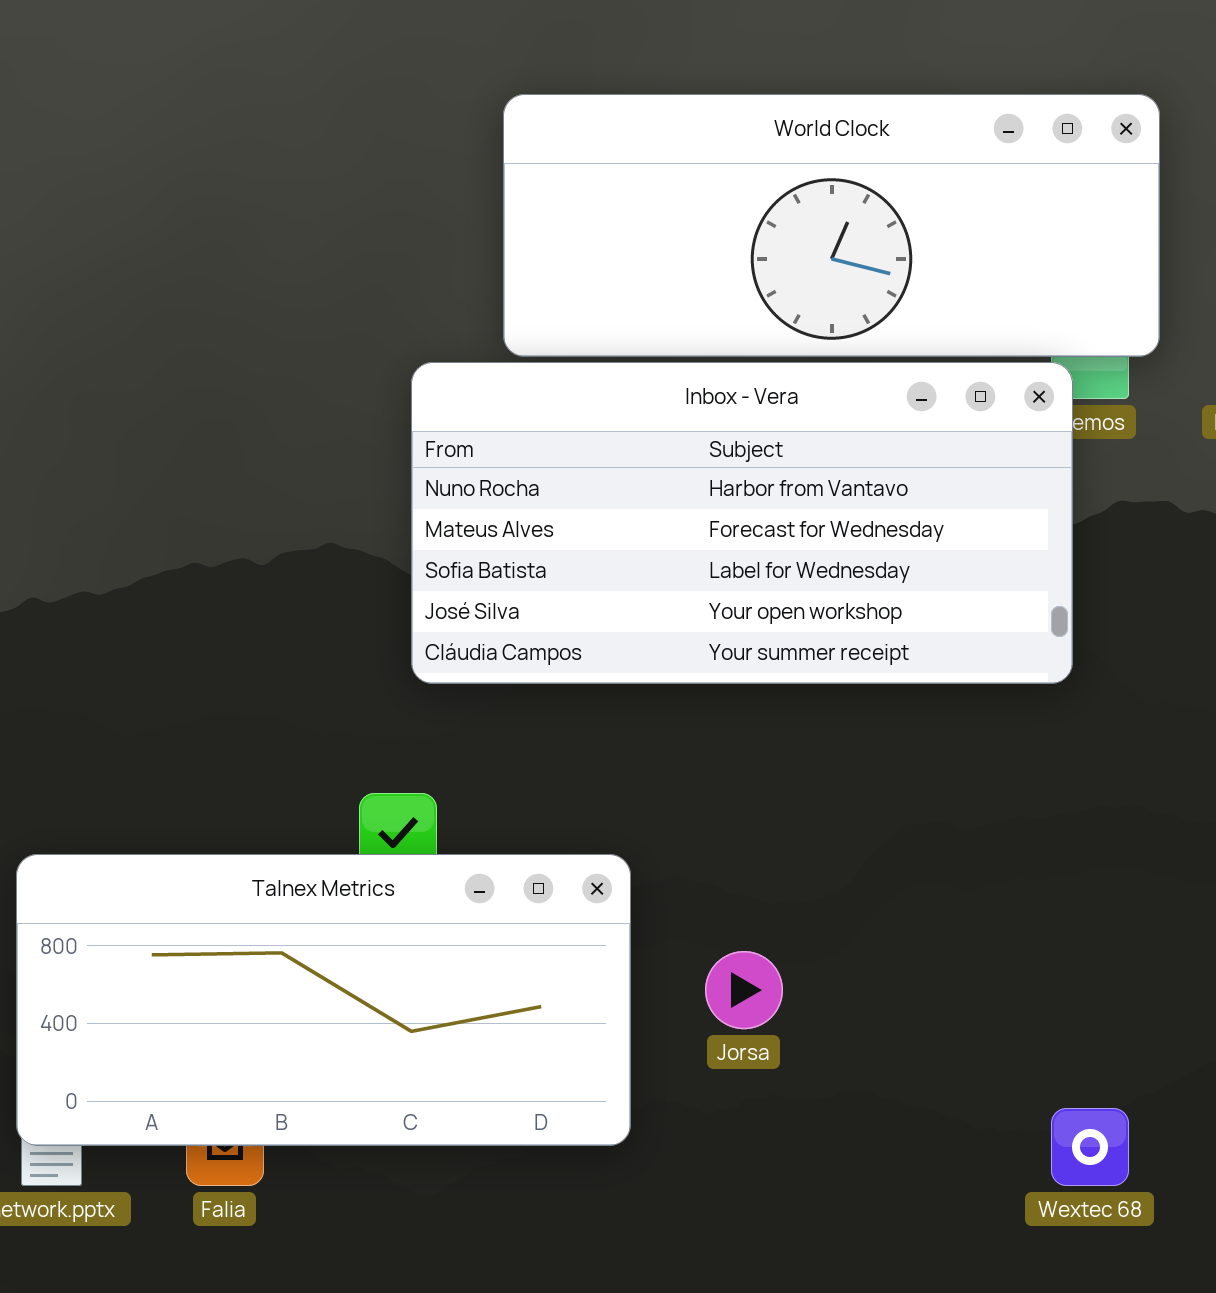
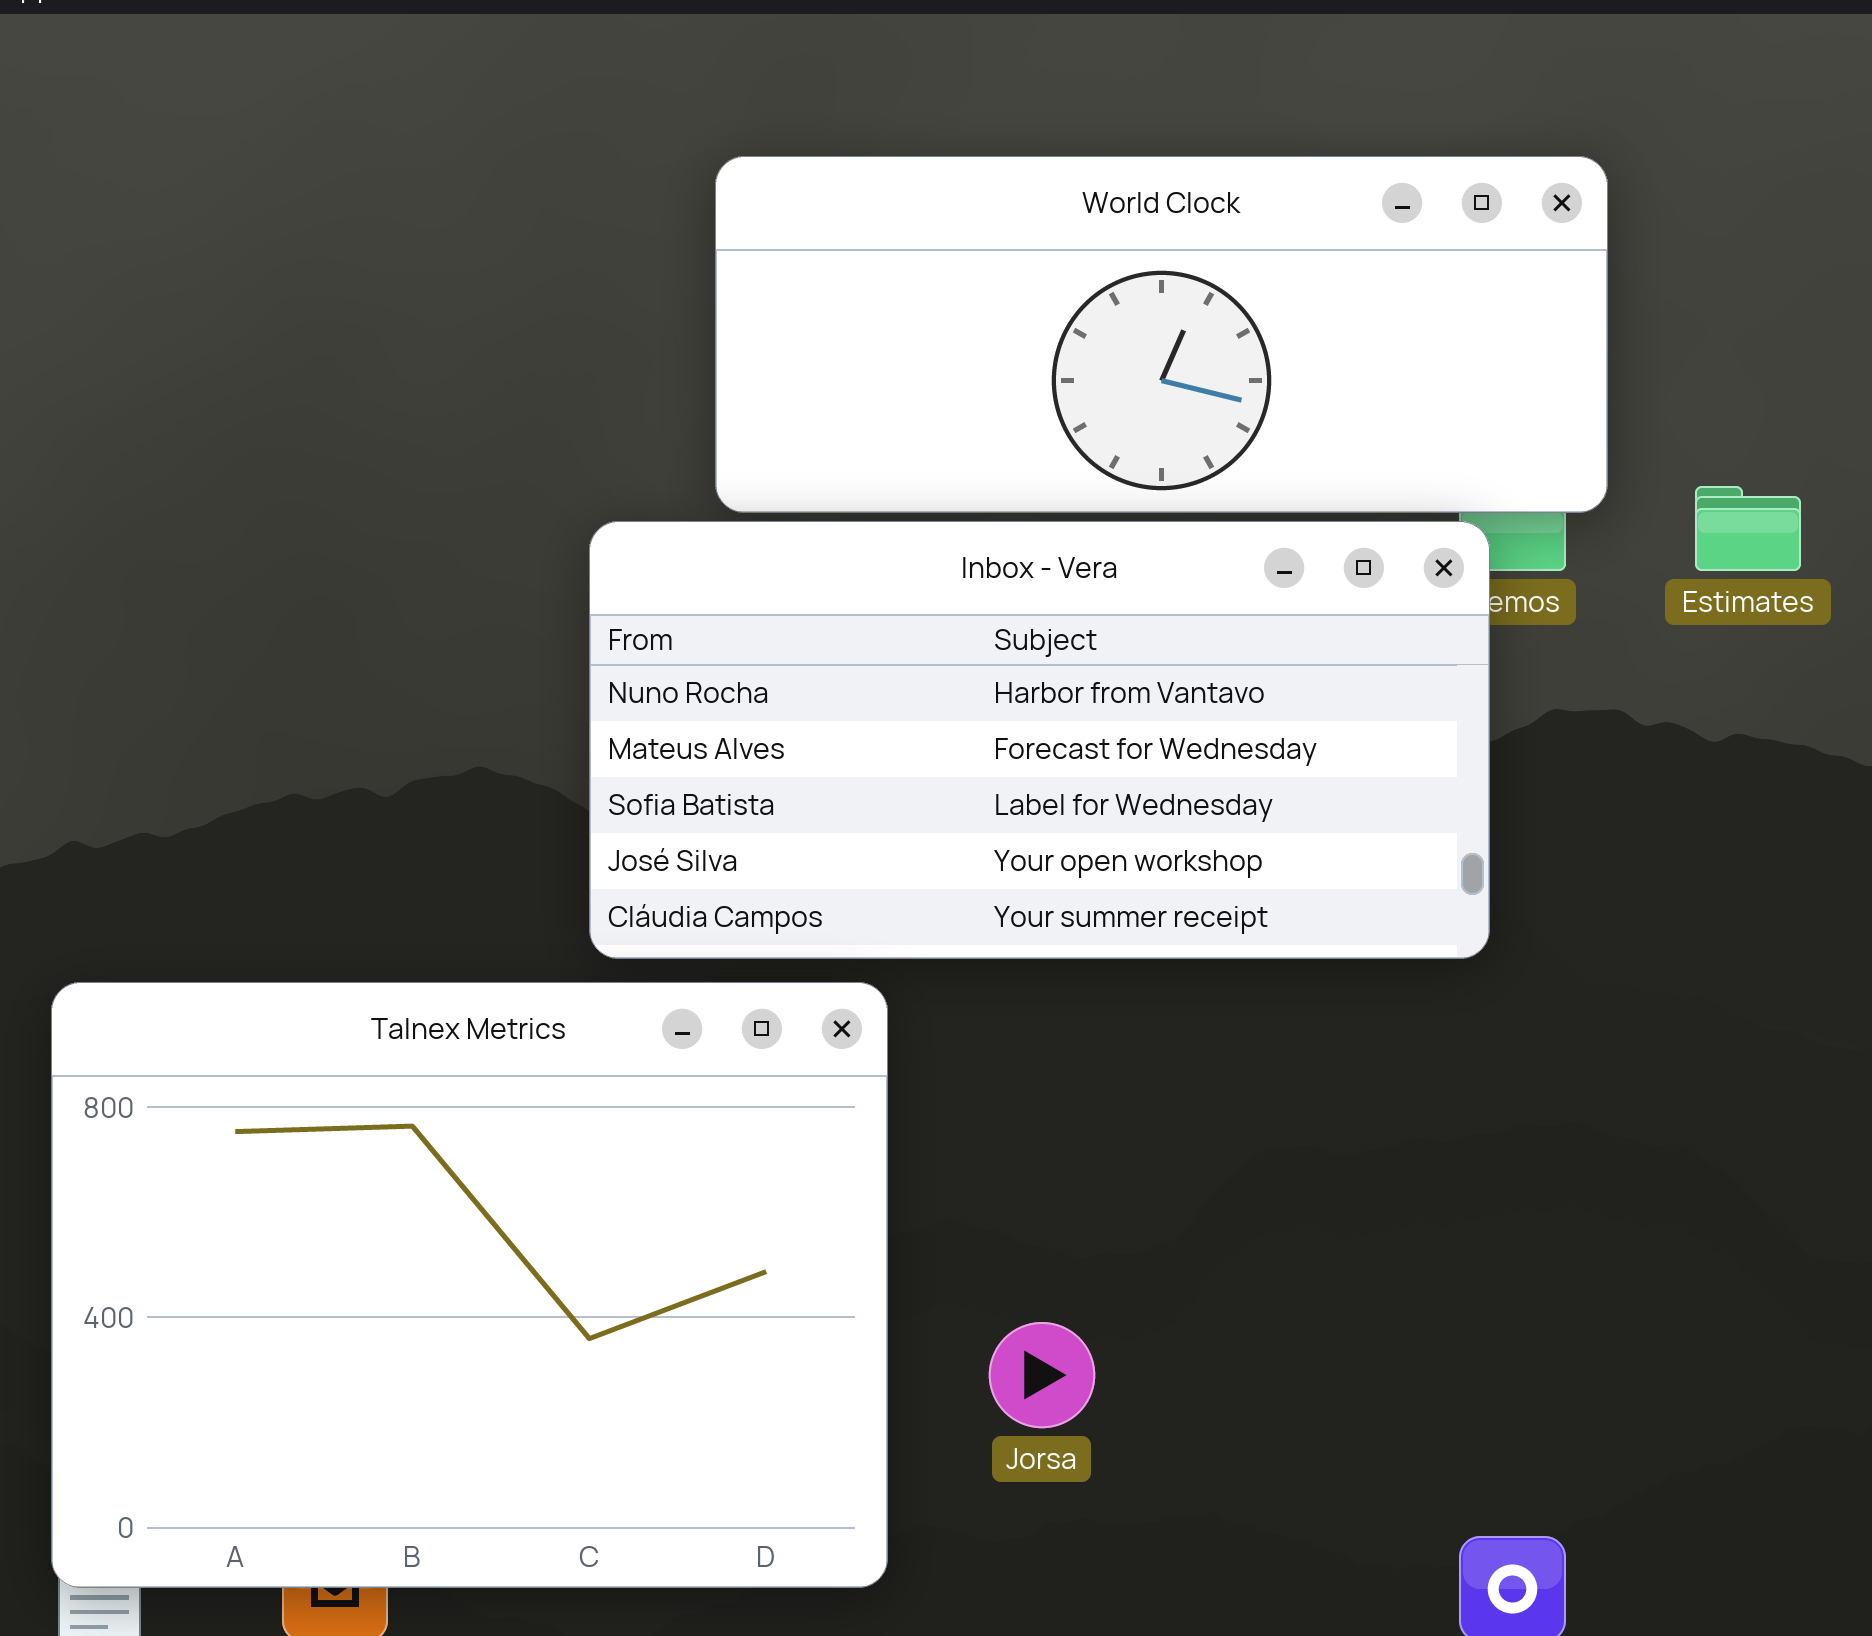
Talnex Metrics: [16,854,631,1146] -> [51,982,888,1588], resized

